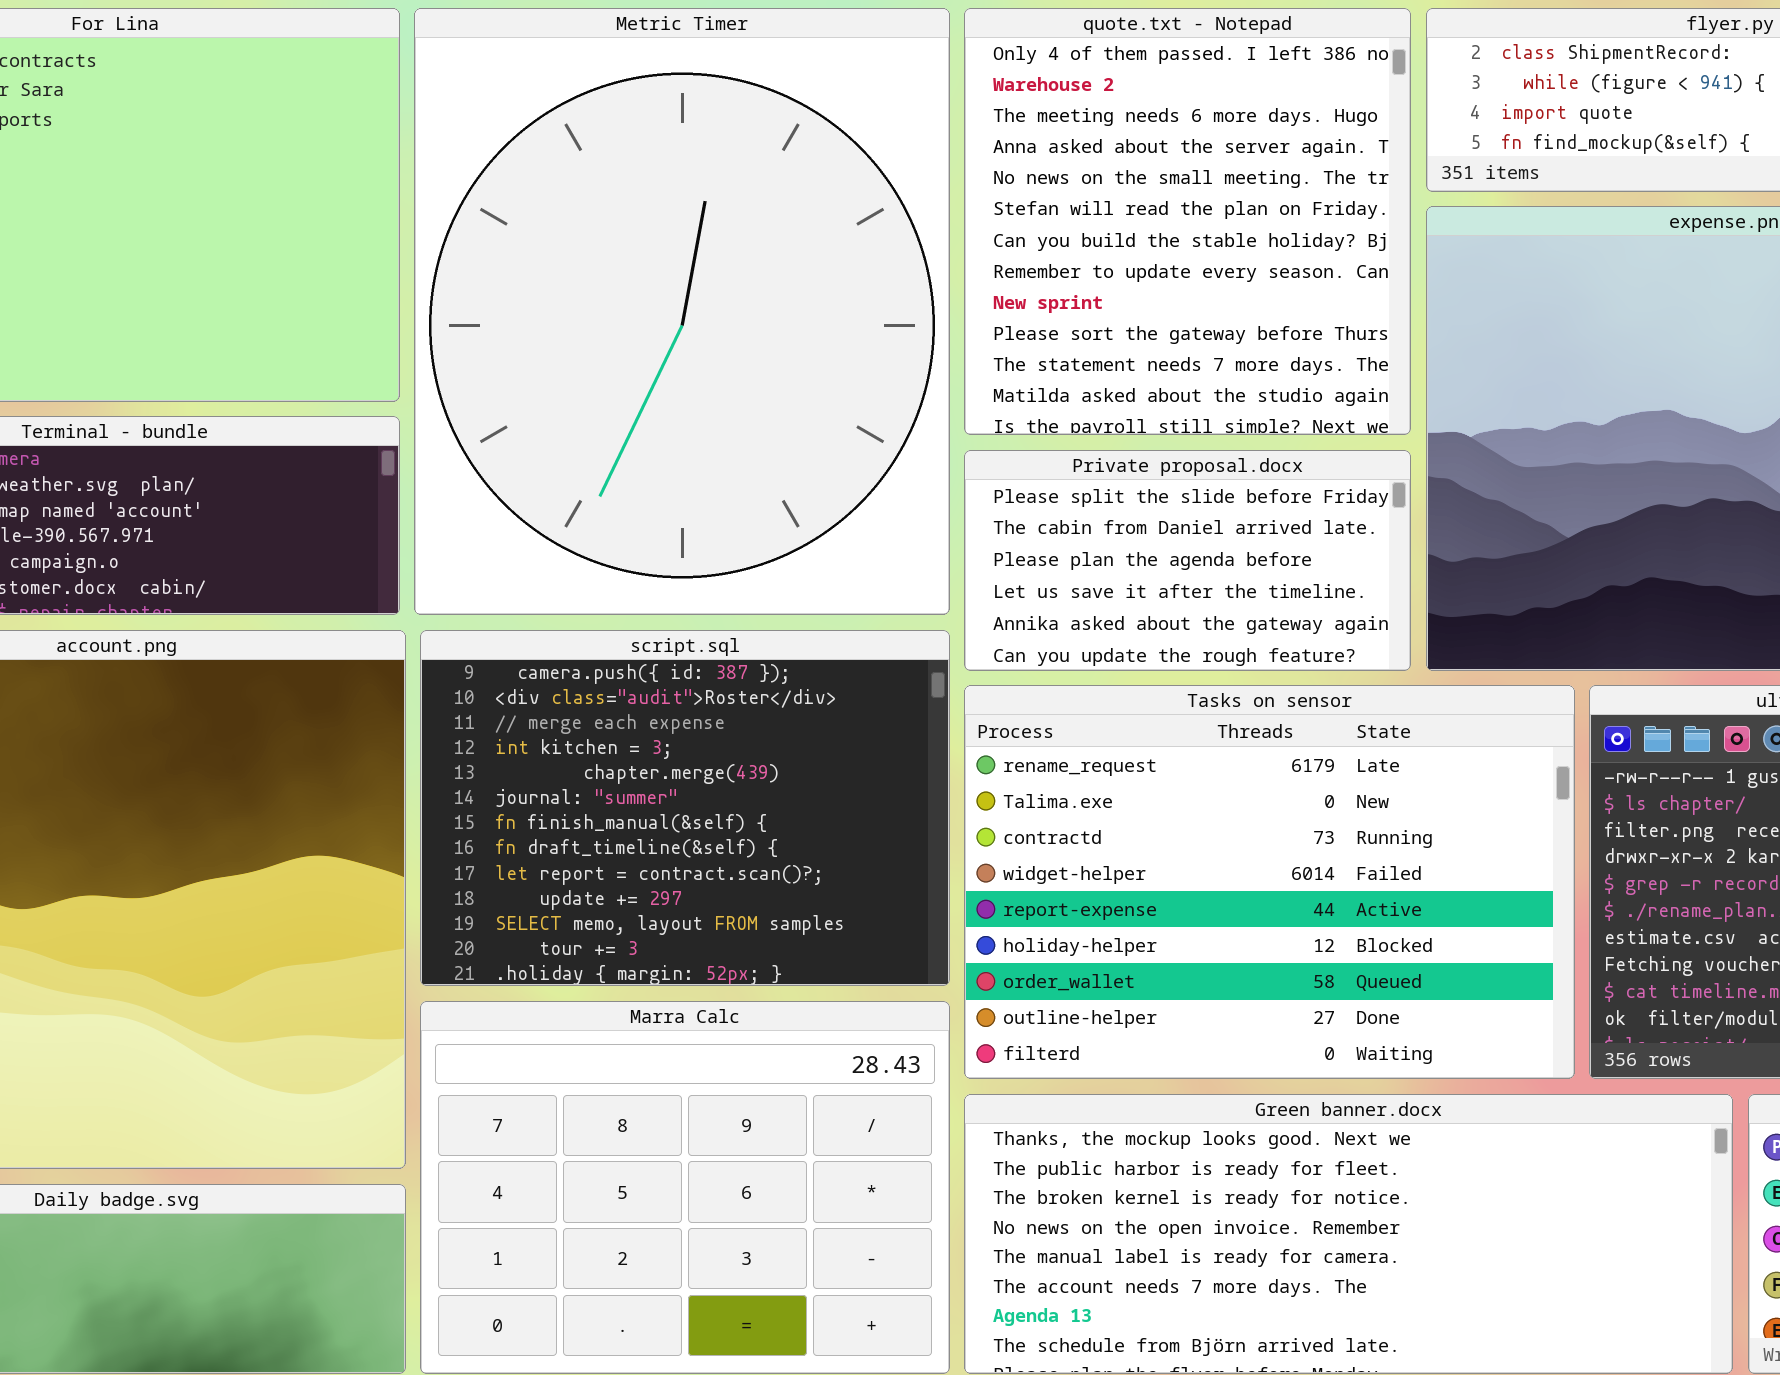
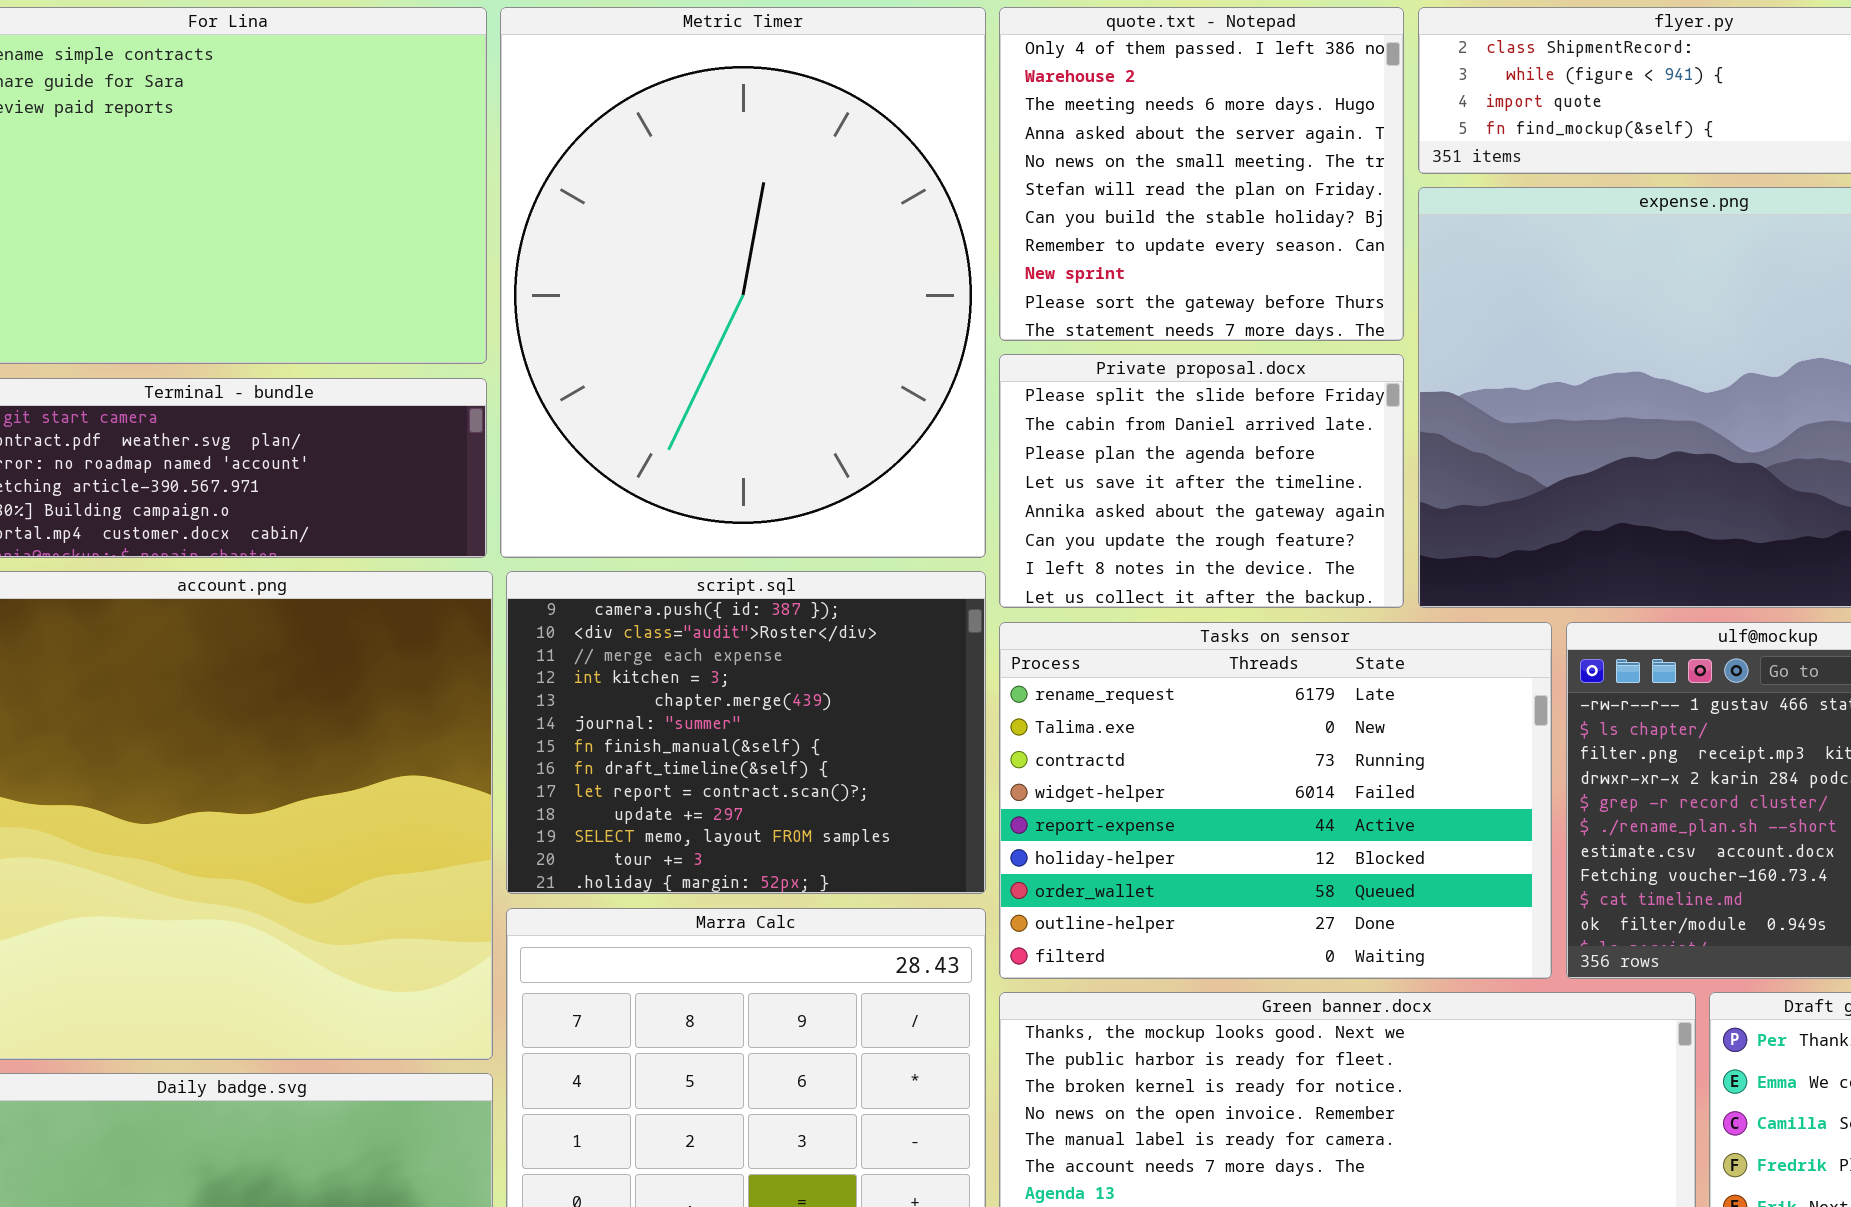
quote.txt - Notepad: [964,8,1411,435] -> [999,7,1404,341], resized
Private proposal.docx: [964,450,1411,671] -> [999,354,1404,608], resized

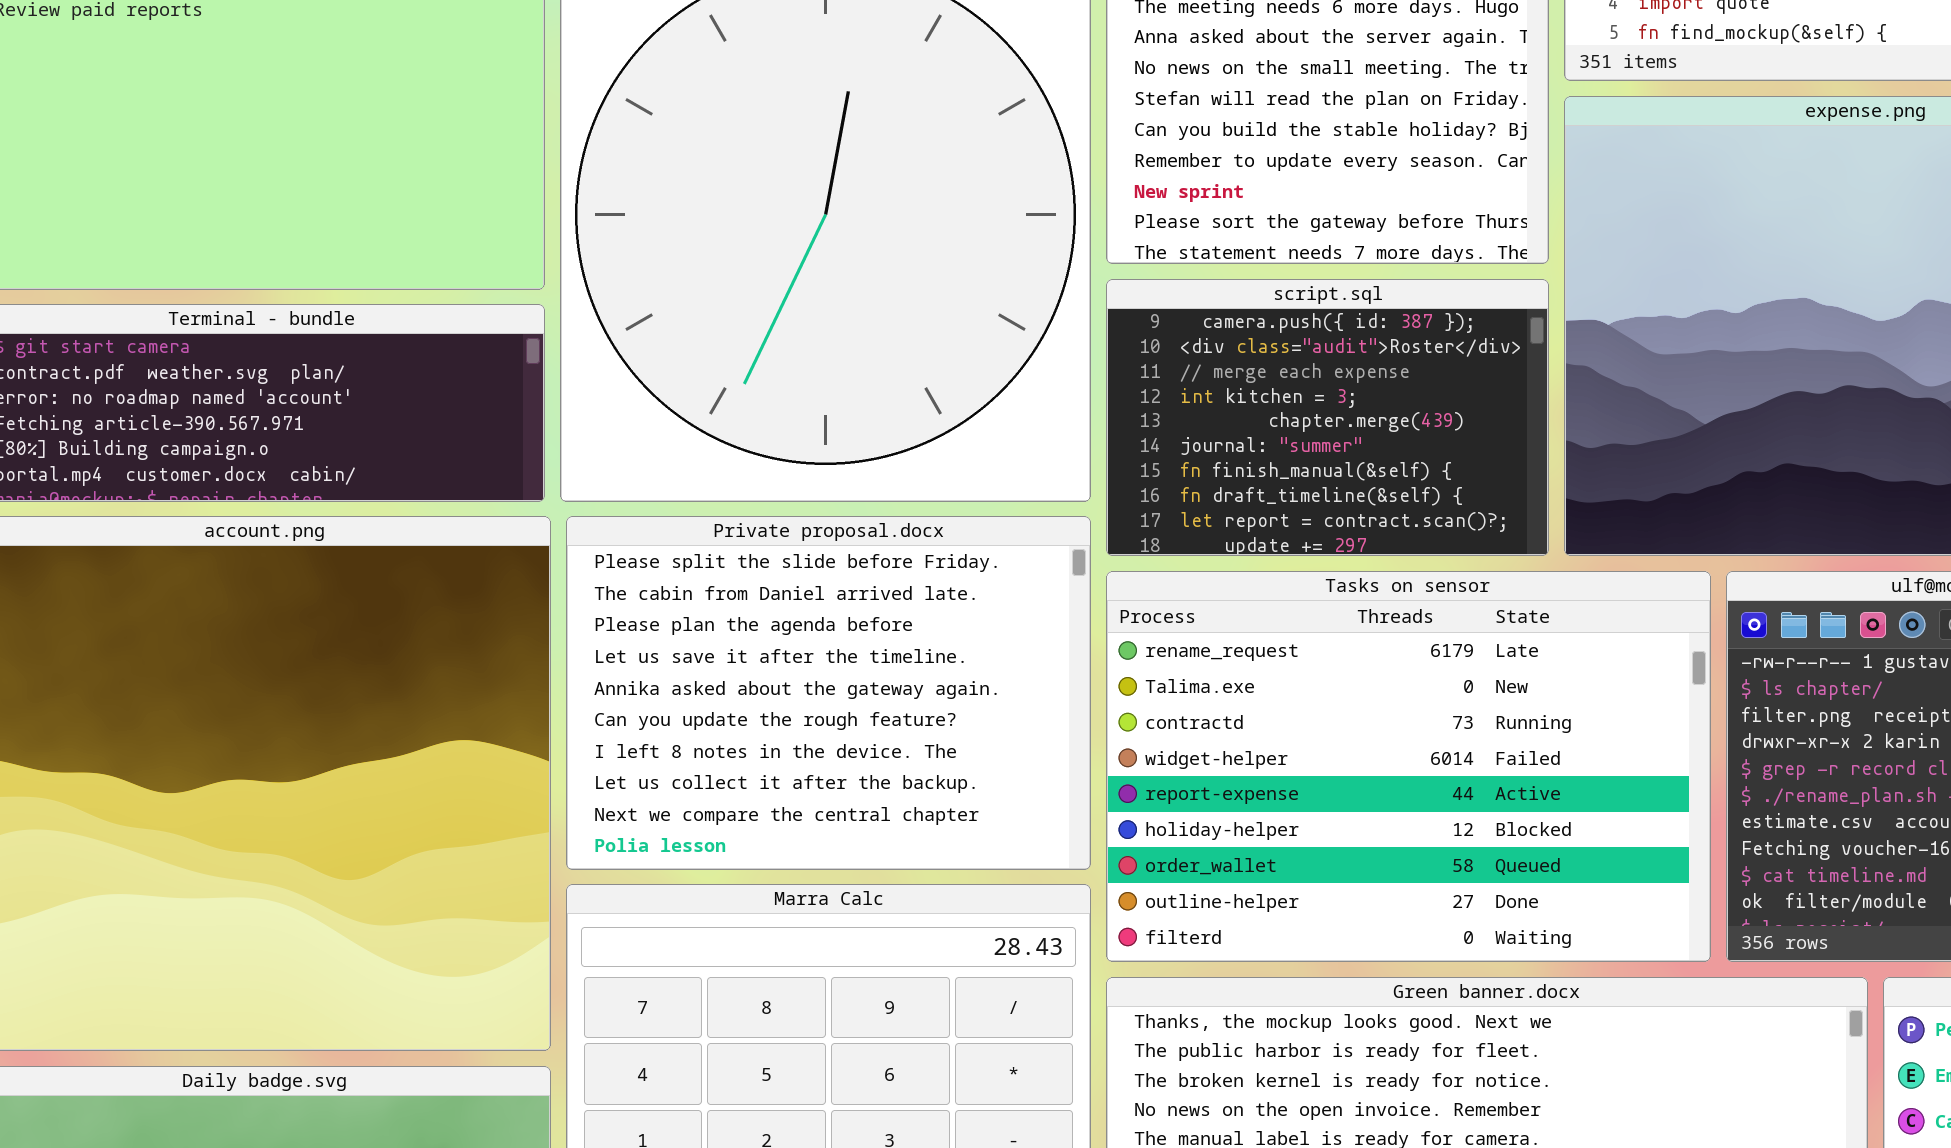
Private proposal.docx: [999,354,1404,608] -> [566,516,1091,870], moved, resized
script.sql: [506,571,986,894] -> [1106,279,1549,556], moved, resized

